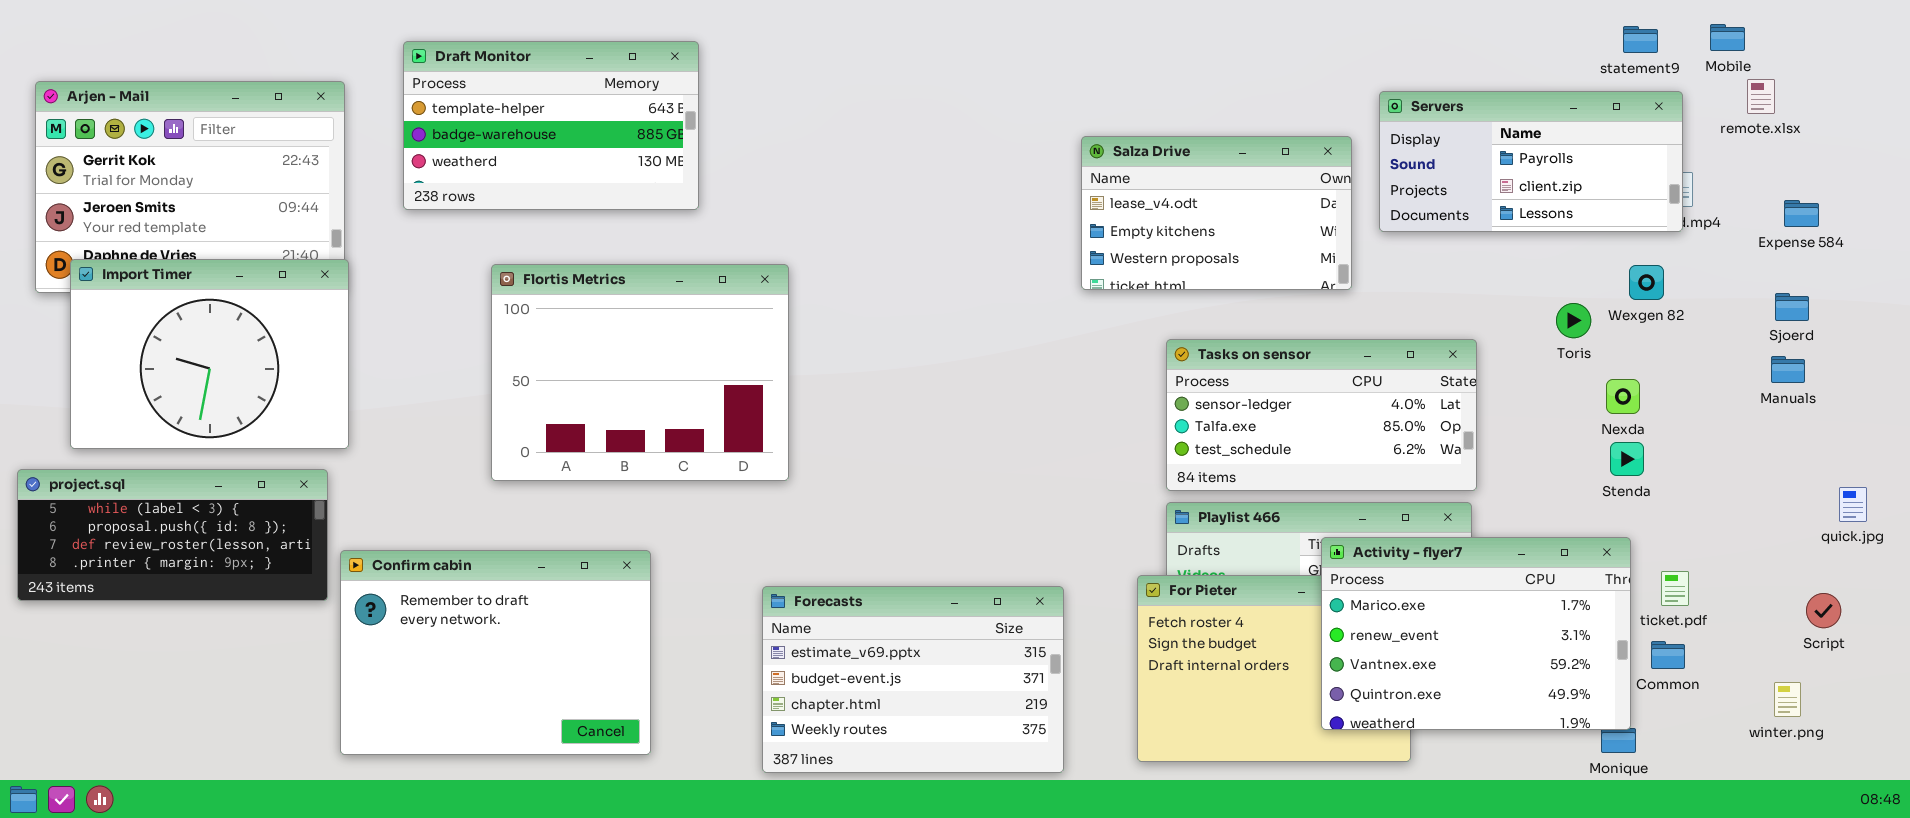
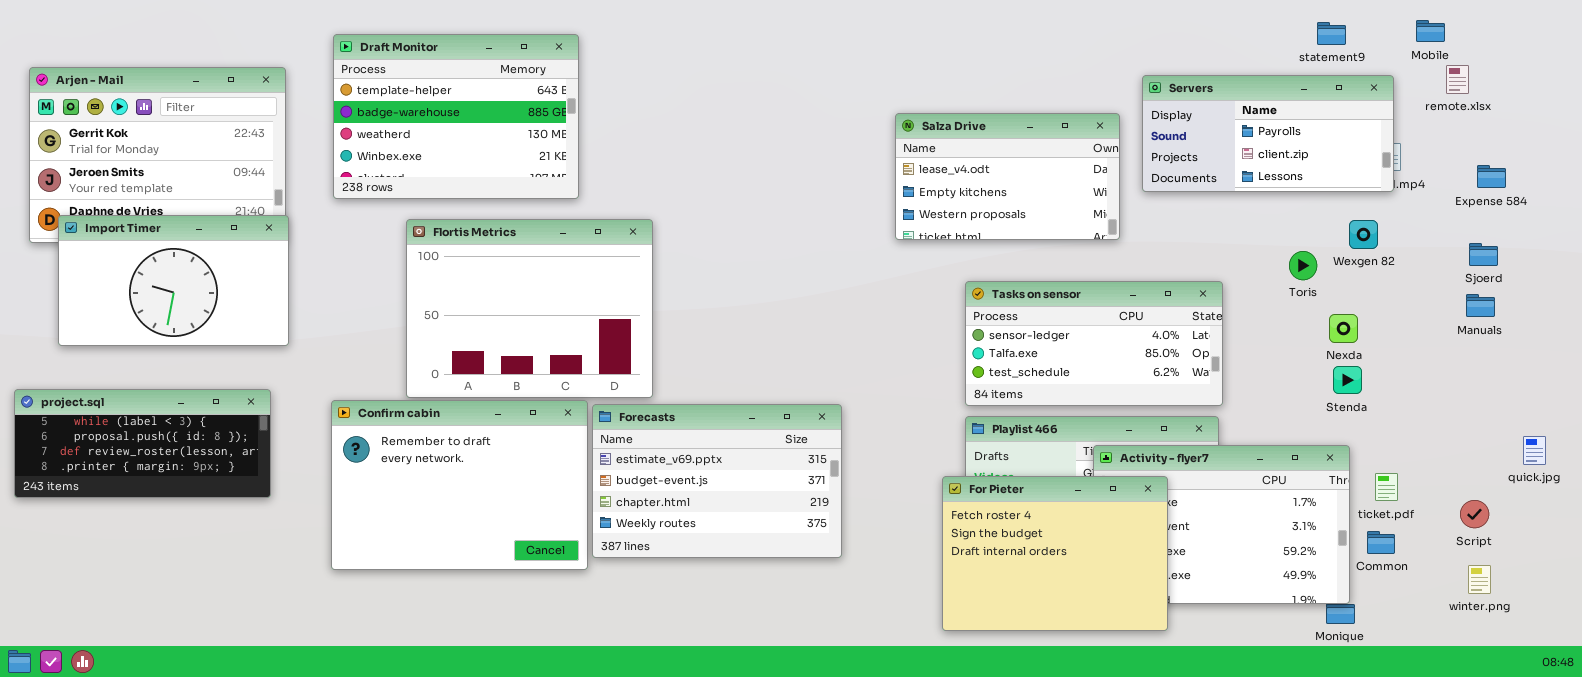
statement9: [1623,26,1658,53] -> [1317,22,1346,45], moved
Draft Monitor: [403,41,699,210] -> [333,34,579,199], resized
Import Timer: [70,259,349,449] -> [58,215,289,346], resized
quick.jpg: [1839,487,1867,522] -> [1523,436,1546,465], moved
Confirm cabin: [340,550,651,755] -> [331,400,588,570], moved
For Pieter: [1137,575,1411,762] -> [942,476,1168,631], raised
Forecasts: [762,586,1064,773] -> [592,404,842,558], moved
Script: [1806,593,1841,628] -> [1460,500,1489,528], moved

